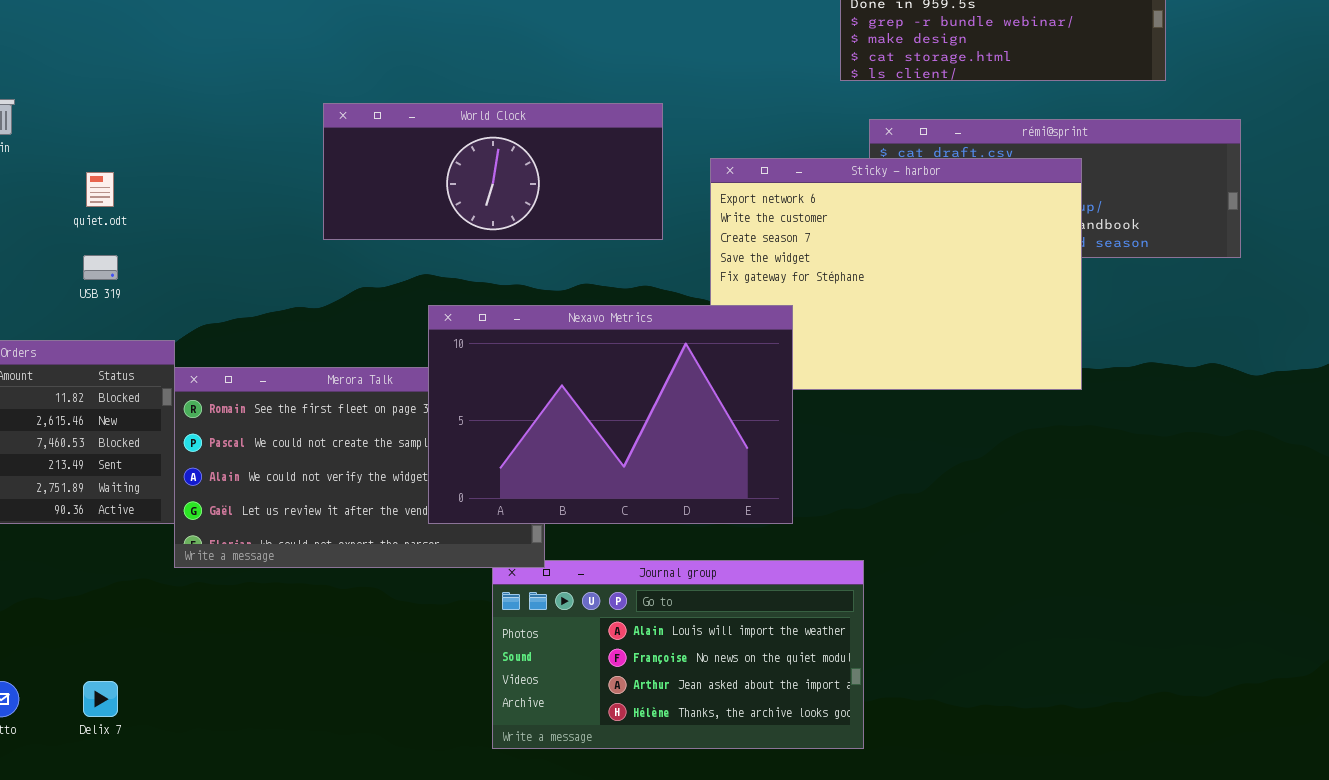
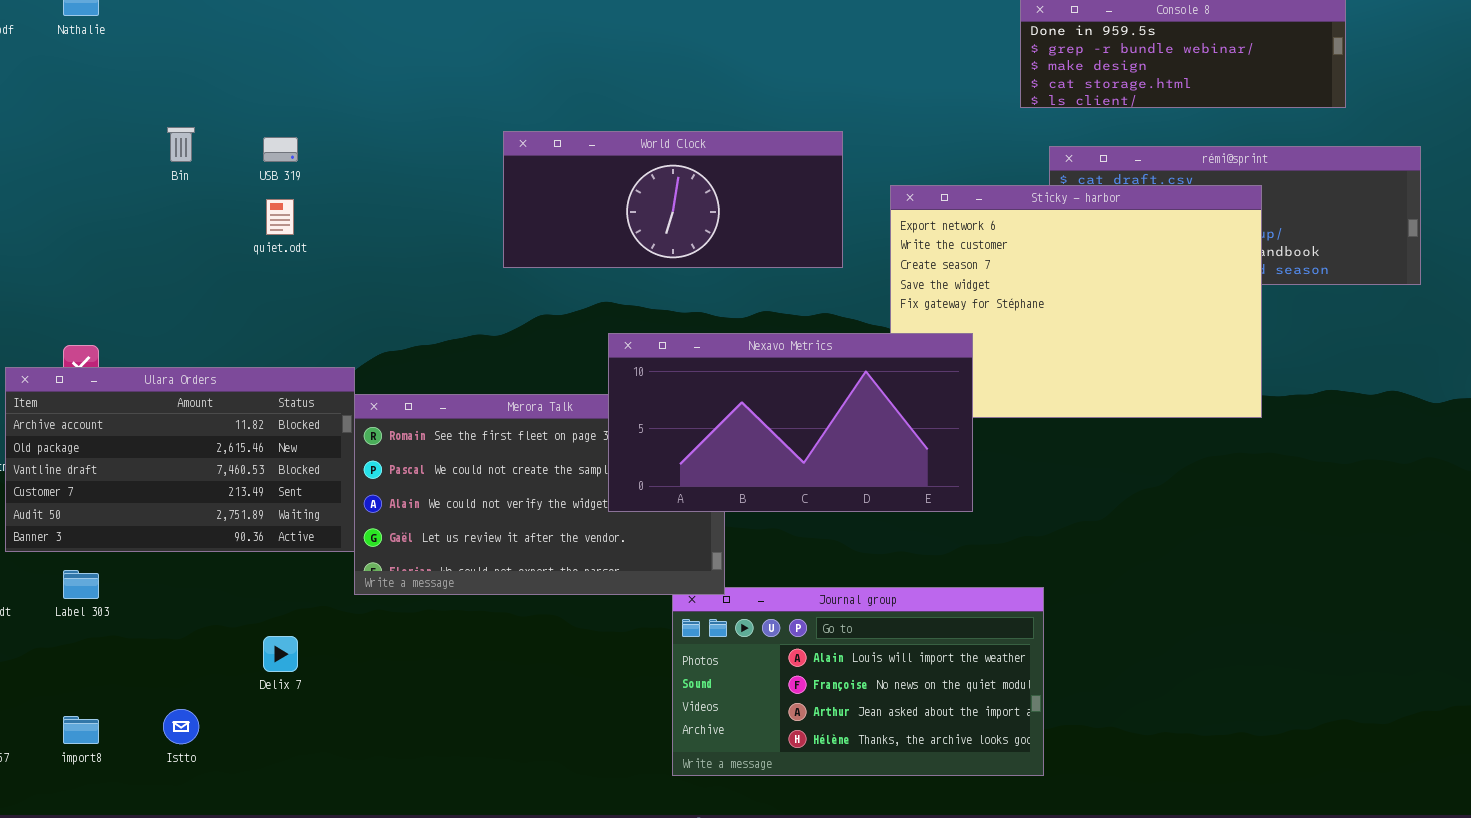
USB 319: [83,255,118,280] -> [263,137,298,162], moved
Nexavo Metrics: [428,305,793,524] -> [608,333,973,512], resized
Delix 7: [83,681,118,717] -> [263,636,298,672], moved

